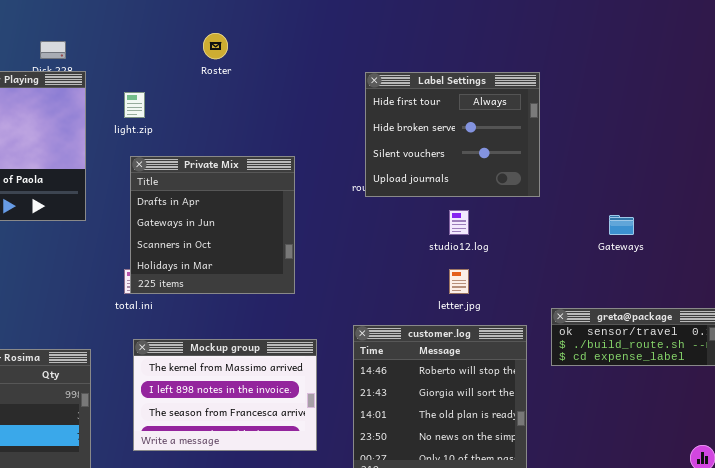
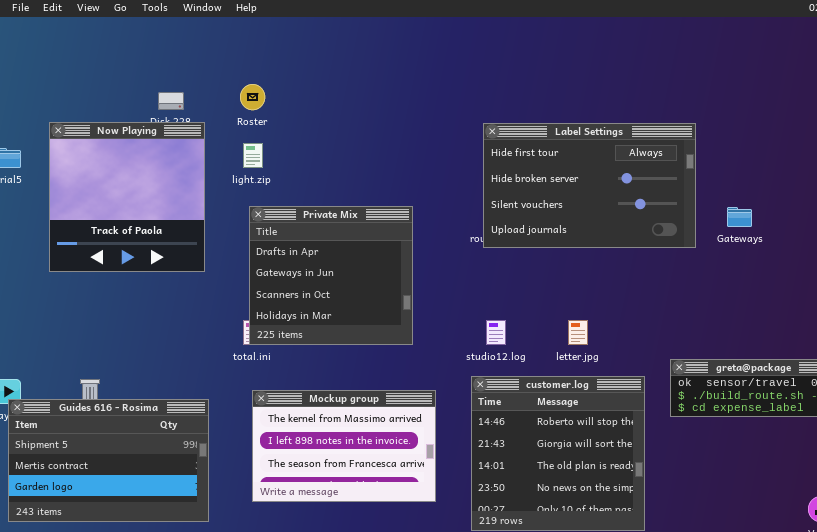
Roster: [203,33,228,59] -> [240,84,265,110], moved
Label Settings: [365,72,540,197] -> [483,123,696,248], resized
studio12.log: [449,210,469,235] -> [486,320,506,345], moved
Gateways: [609,215,634,235] -> [727,207,752,227], moved

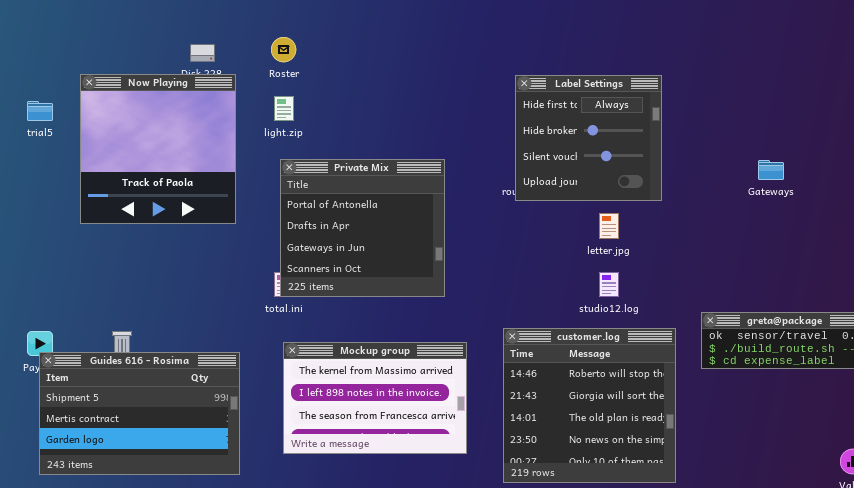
Label Settings: [483,123,696,248] -> [515,75,662,201], resized
Private Mix: [249,206,413,345] -> [280,159,445,297], scrolled up 1 row
studio12.log: [486,320,506,345] -> [599,272,619,297], moved
letter.jpg: [568,320,588,345] -> [599,213,619,239], moved

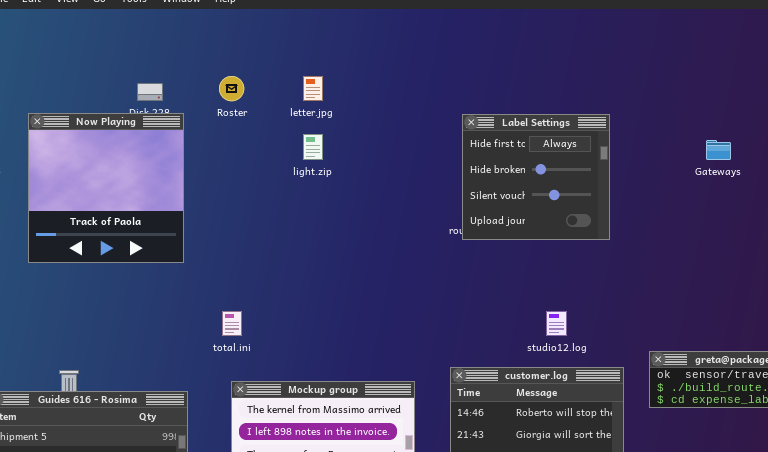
light.zip: [274,96,294,121] -> [303,134,323,160], moved
Private Mix: [280,159,445,297] -> none, closed
Gateways: [758,160,784,180] -> [706,140,731,160], moved
letter.jpg: [599,213,619,239] -> [303,76,323,101], moved

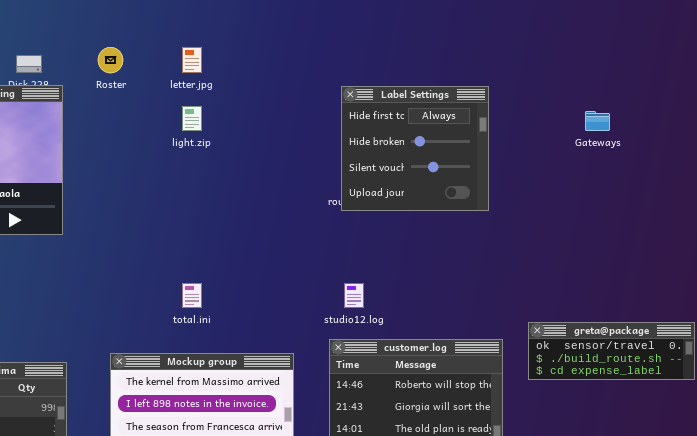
total.ini: [222,311,242,336] -> [182,283,202,308], moved
studio12.log: [546,311,567,336] -> [344,283,364,308], moved

